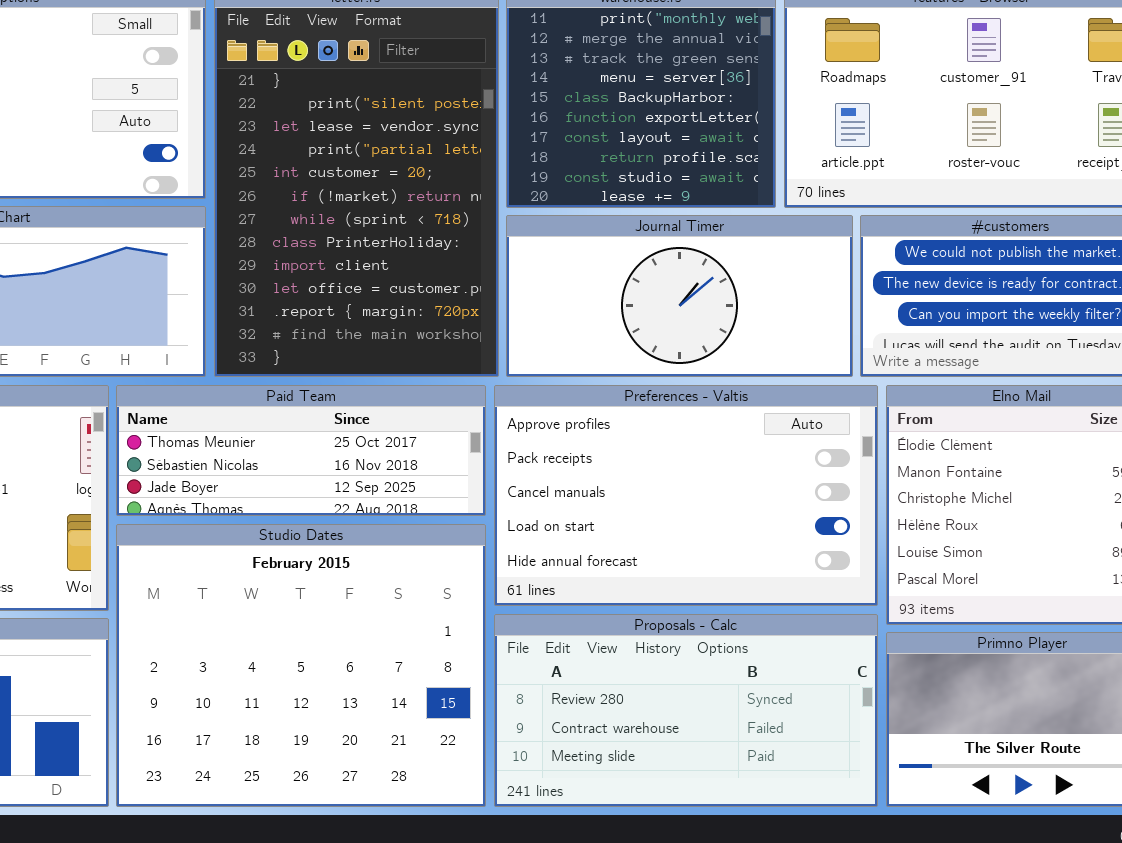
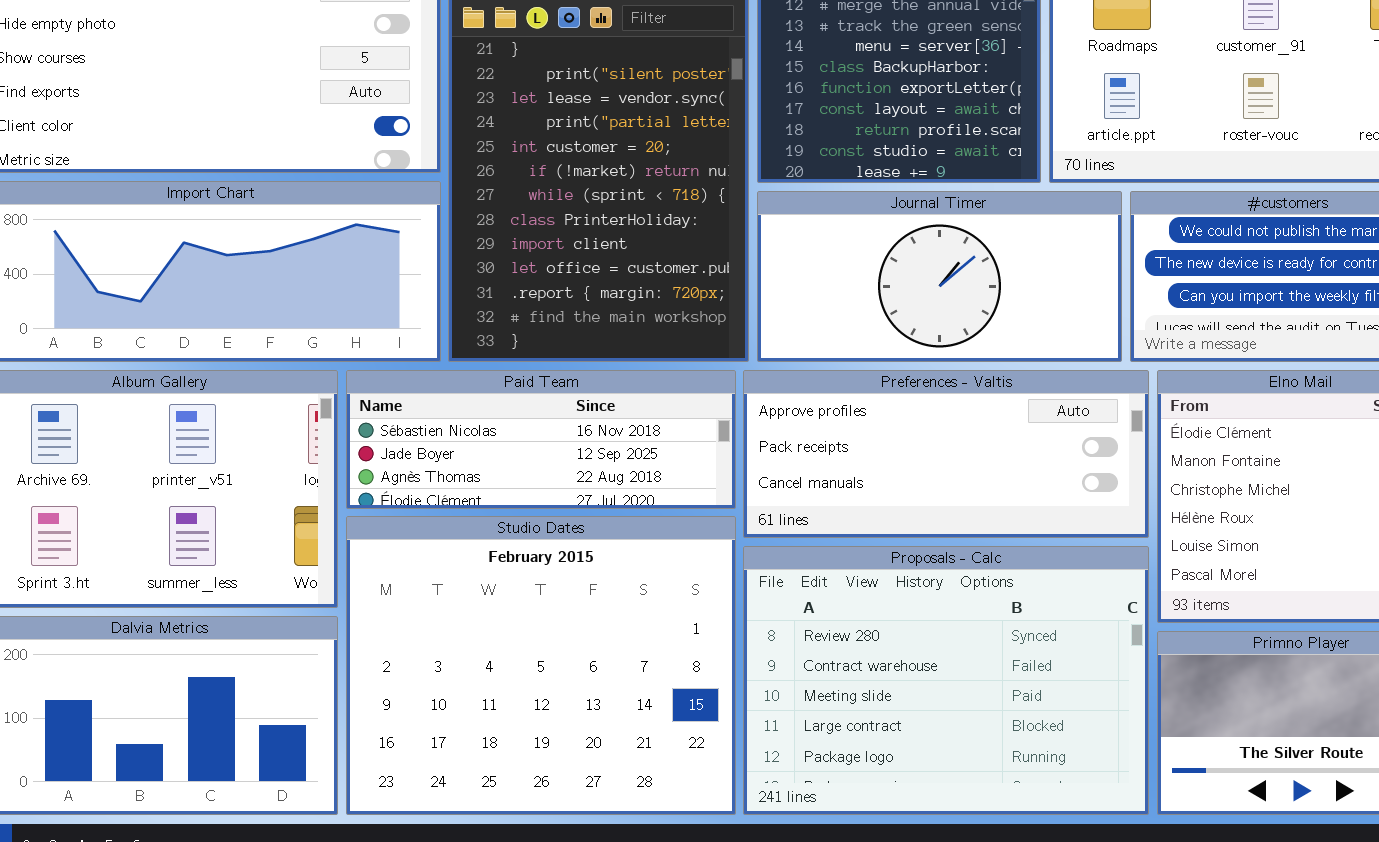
Paid Team: [116,385,486,516] -> [346,370,736,509], scrolled down 1 row
Preferences - Valtis: [494,385,878,606] -> [743,370,1149,538], resized
Proposals - Calc: [494,614,878,807] -> [743,546,1149,815], resized

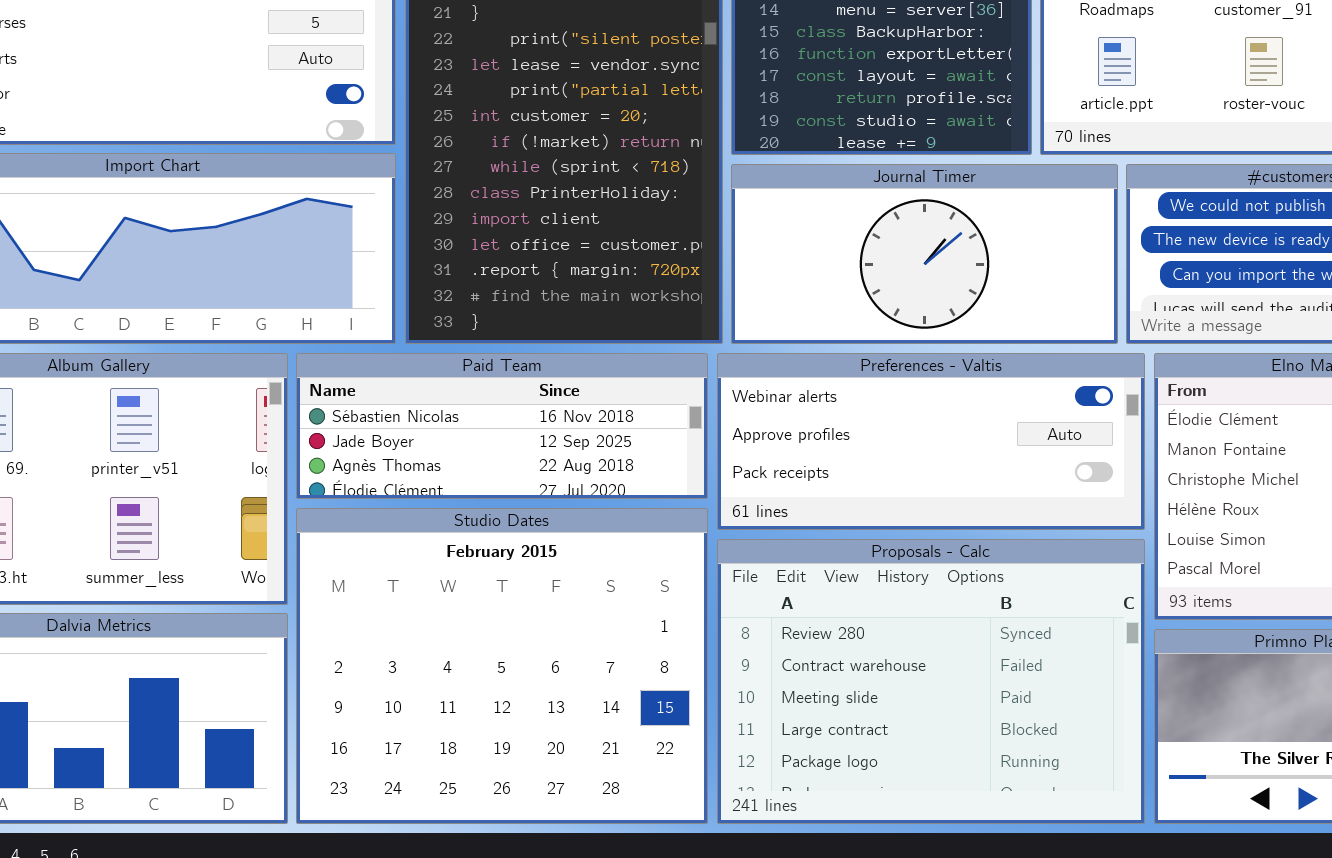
Preferences - Valtis: [743,370,1149,538] -> [717,353,1145,530], scrolled up 1 row

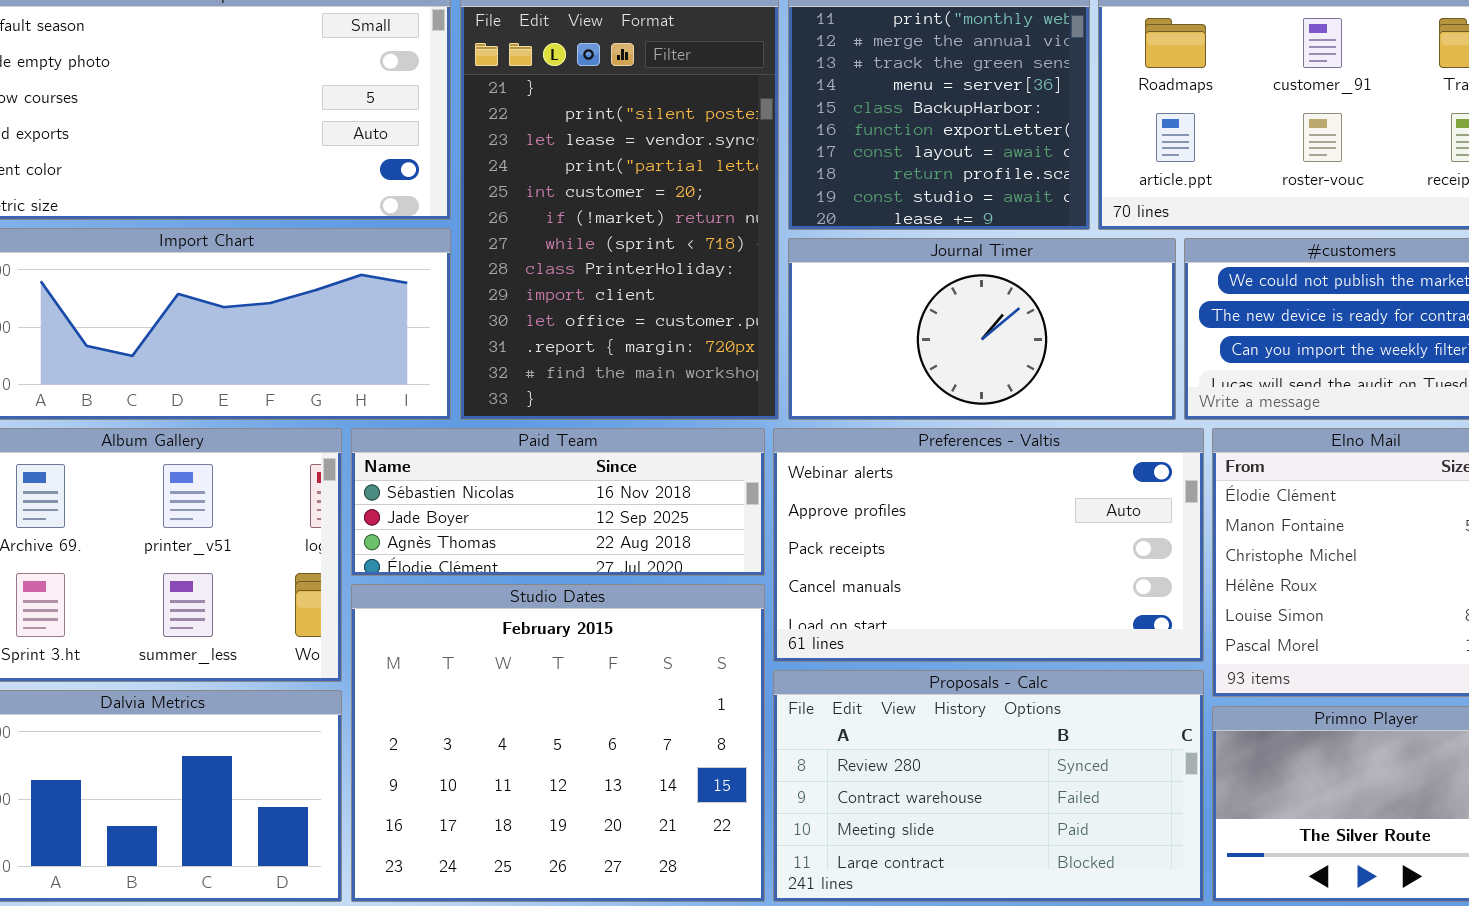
Preferences - Valtis: [717,353,1145,530] -> [773,428,1204,662], resized
Proposals - Calc: [717,539,1145,824] -> [773,670,1204,902], resized

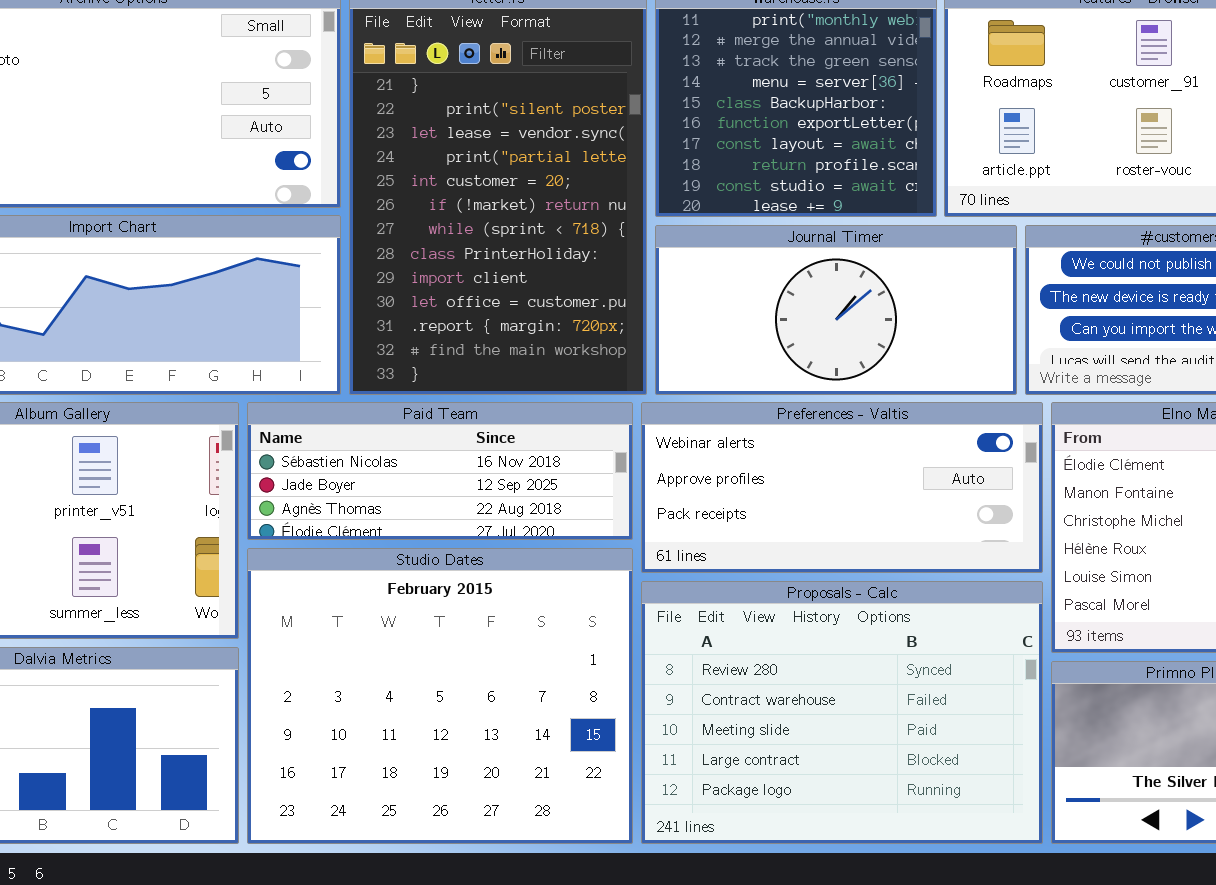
Preferences - Valtis: [773,428,1204,662] -> [641,402,1043,573], resized
Proposals - Calc: [773,670,1204,902] -> [641,581,1043,844], resized

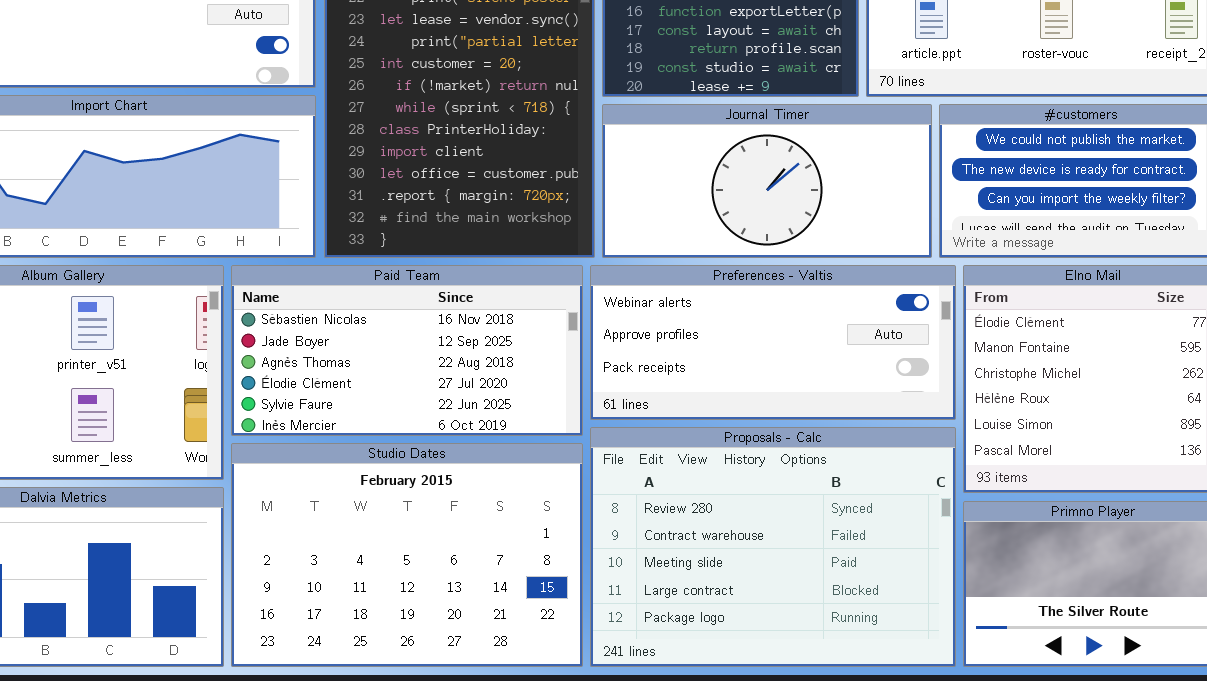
Paid Team: [247,402,633,540] -> [231,265,583,436], resized
Studio Dates: [247,548,633,844] -> [231,443,583,667], resized

